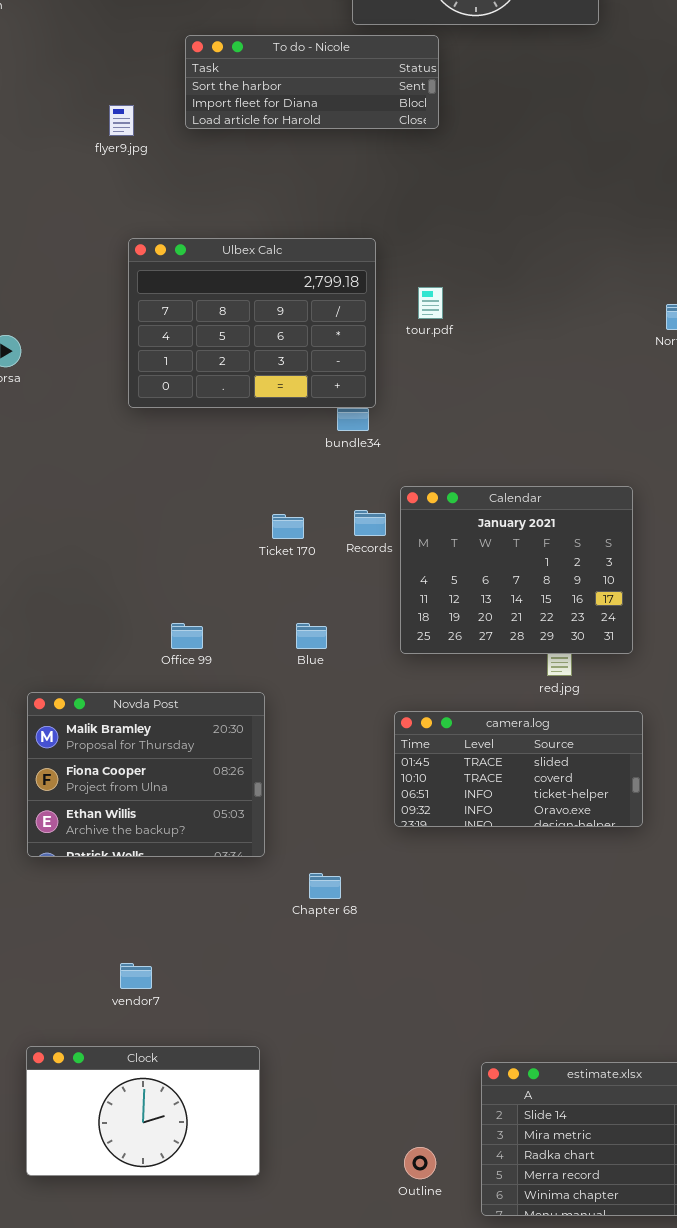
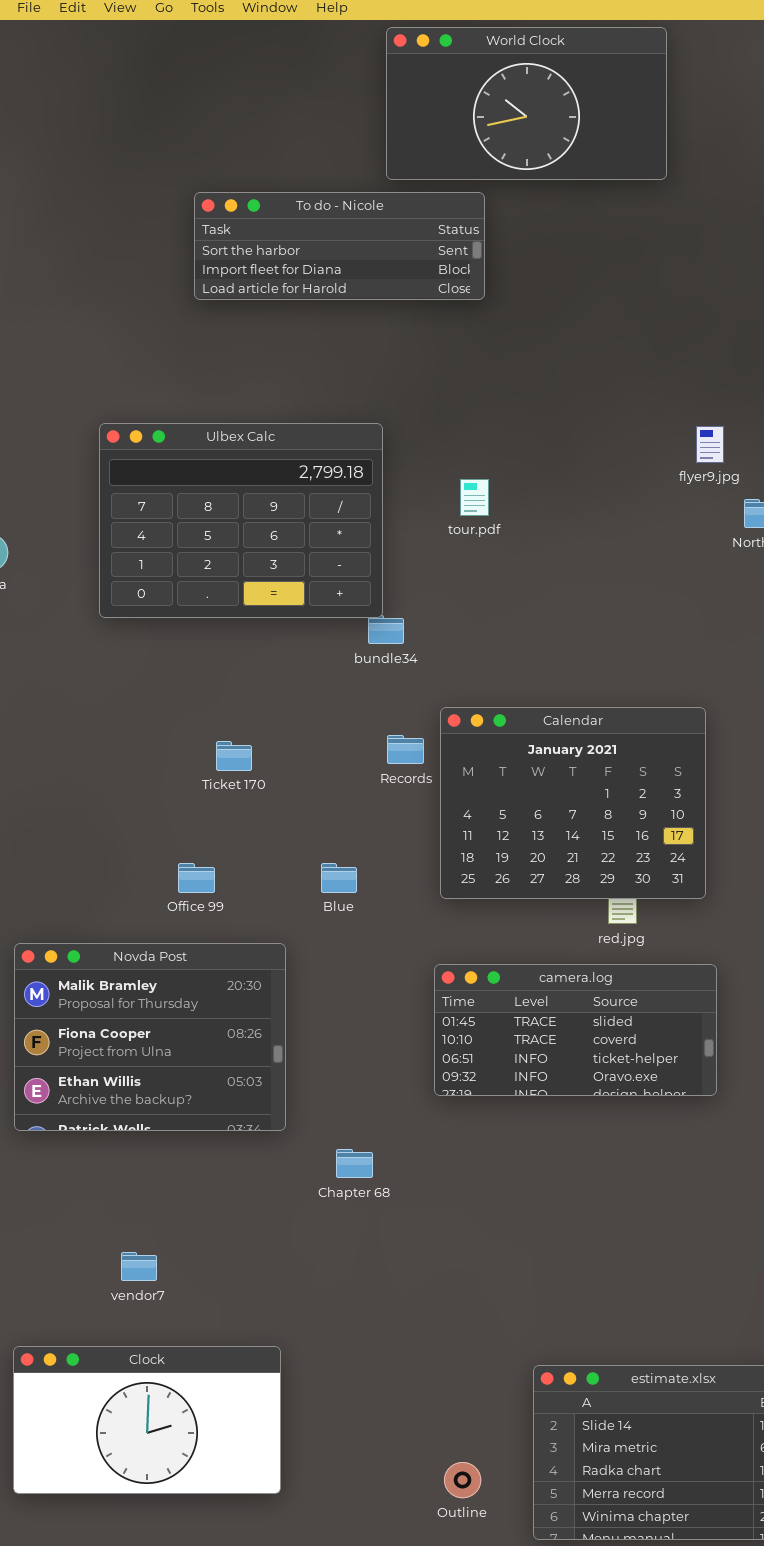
flyer9.jpg: [109,105,134,136] -> [696,426,724,463], moved
Ulbex Calc: [128,238,376,408] -> [99,423,383,618], moved
Ticket 170: [272,514,304,539] -> [216,741,252,771], moved

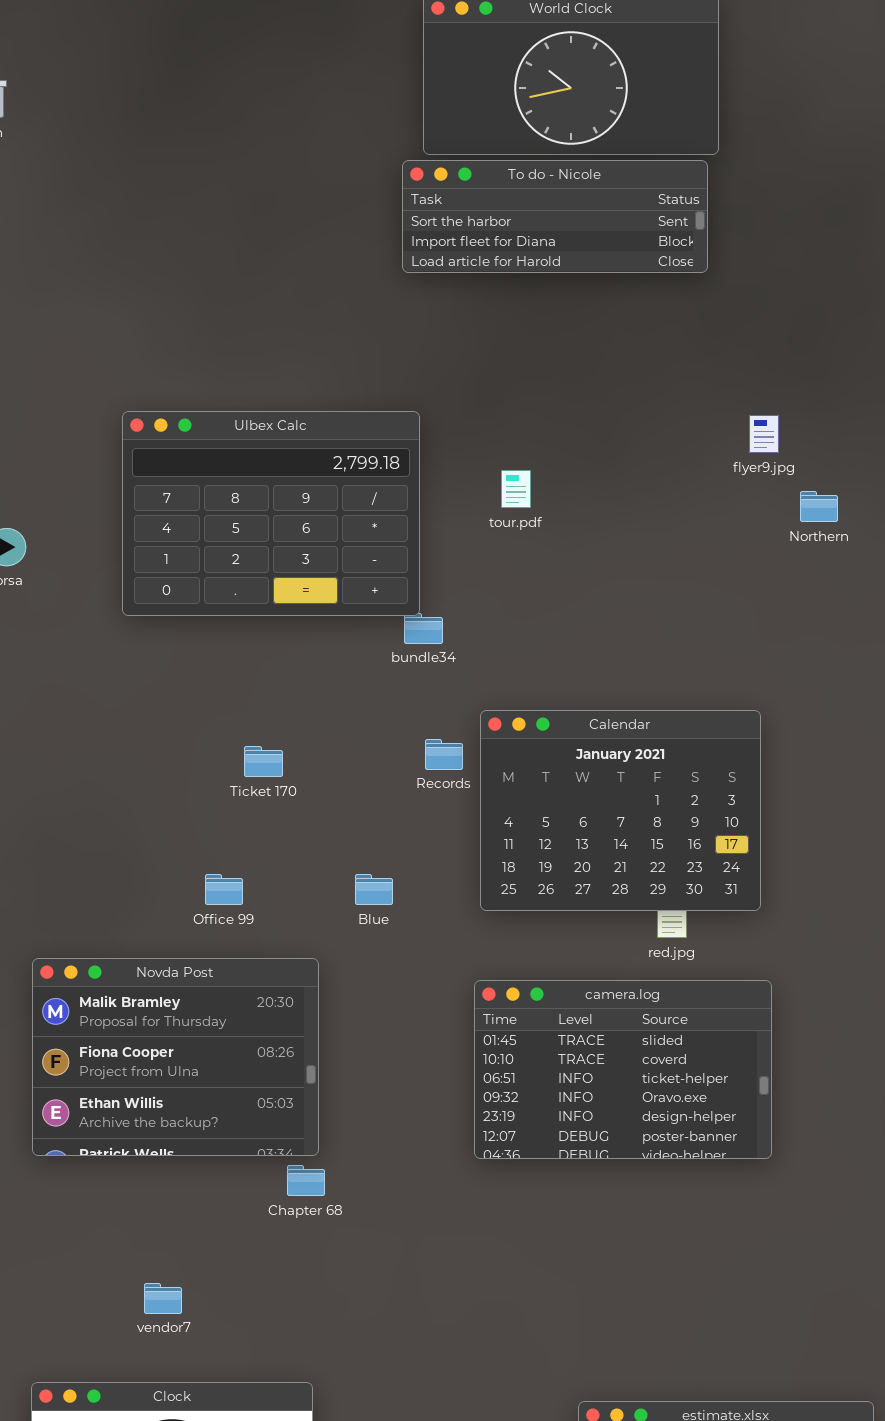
To do - Nicole: [194,192,485,300] -> [402,160,708,273], moved
camera.log: [434,964,717,1096] -> [474,980,772,1159], resized
Chapter 68: [336,1149,373,1178] -> [287,1165,325,1196], moved

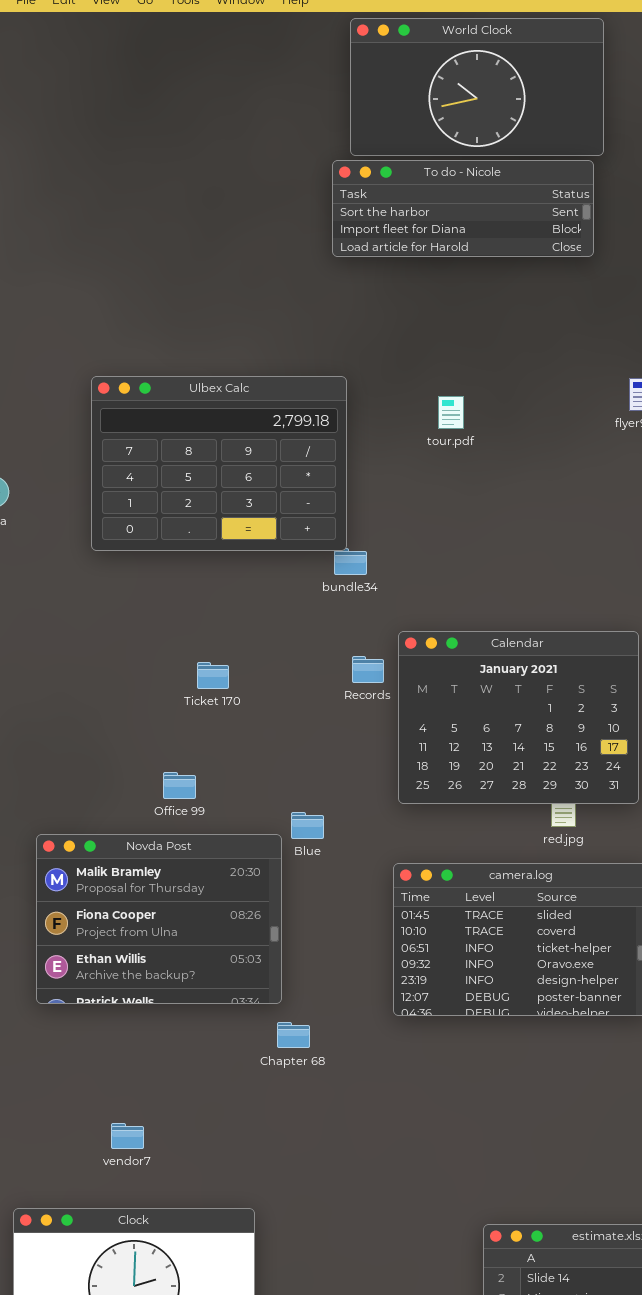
tour.pdf: [501,470,531,508] -> [438,396,464,429], moved
Blue: [355,874,393,905] -> [291,812,324,839], moved
Novda Post: [32,958,319,1156] -> [36,834,282,1004], moved
Chapter 68: [287,1165,325,1196] -> [277,1022,310,1048], moved

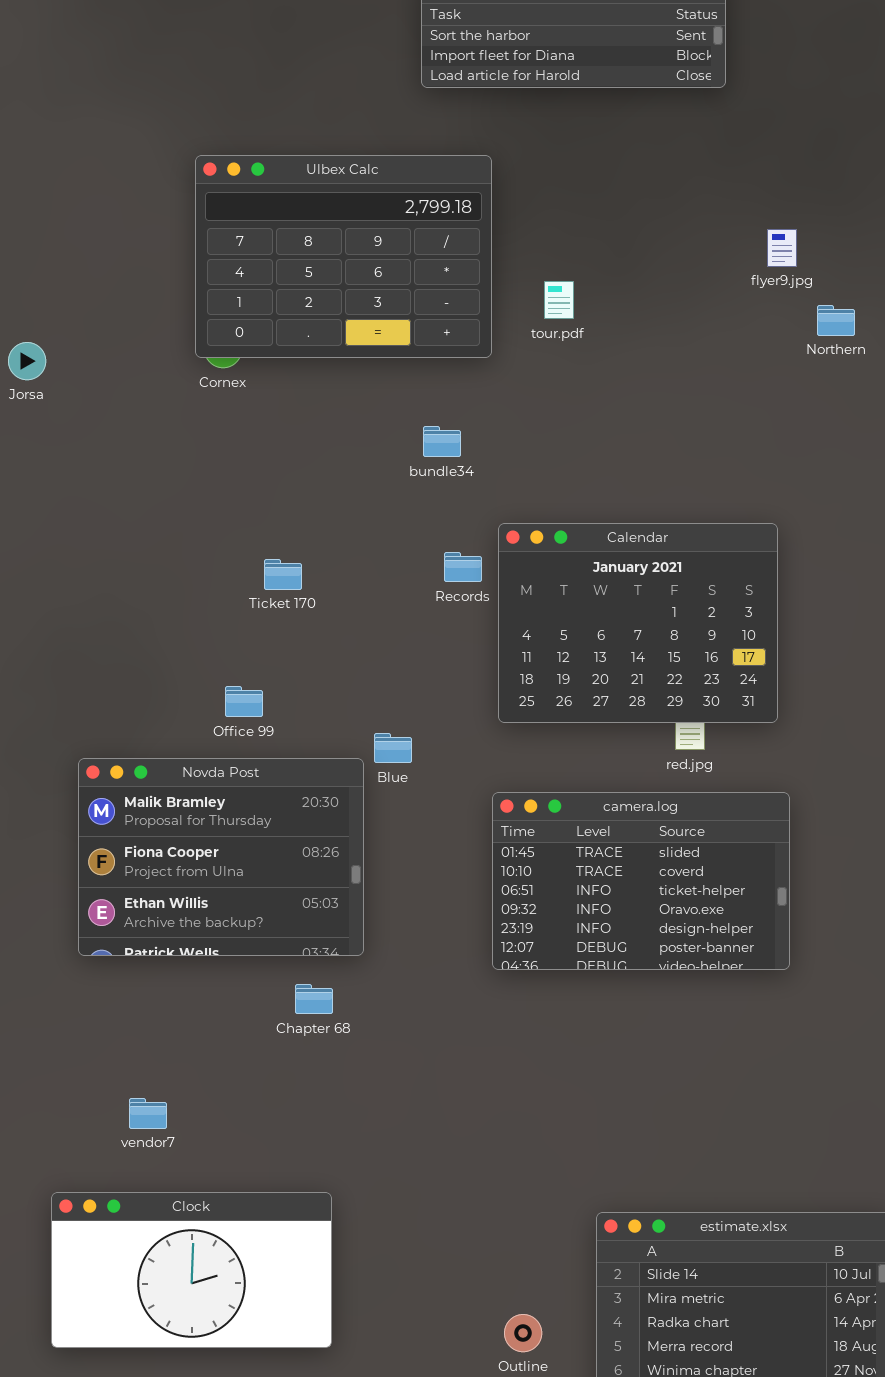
Ulbex Calc: [91,376,347,551] -> [195,155,492,358], moved
tour.pdf: [438,396,464,429] -> [544,281,574,319], moved
Chapter 68: [277,1022,310,1048] -> [295,984,333,1014], moved
vendor7: [111,1123,144,1149] -> [129,1098,167,1129], moved

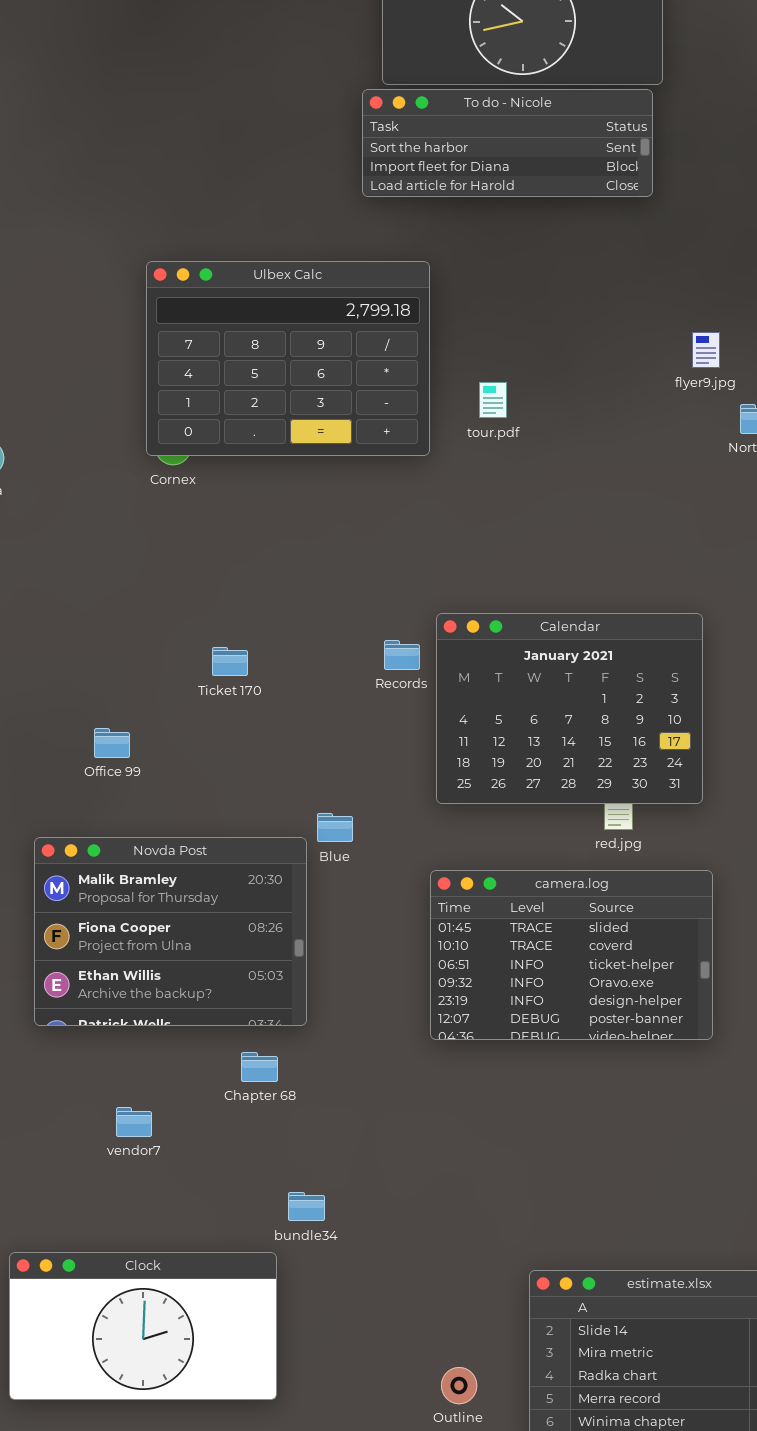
bundle34: [423,426,461,457] -> [288,1192,325,1221], moved
Office 99: [225,686,263,717] -> [94,728,130,758], moved
vendor7: [129,1098,167,1129] -> [116,1107,152,1137], moved

